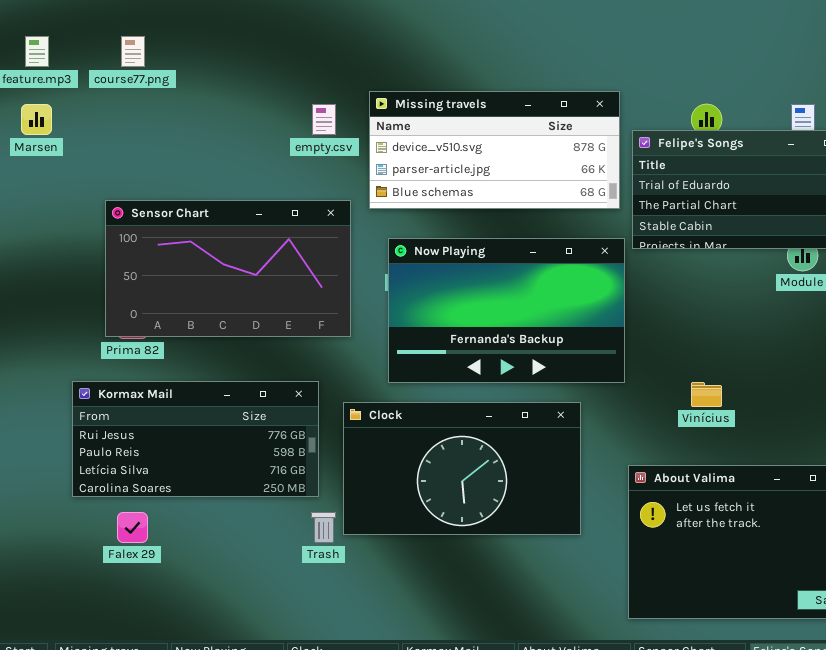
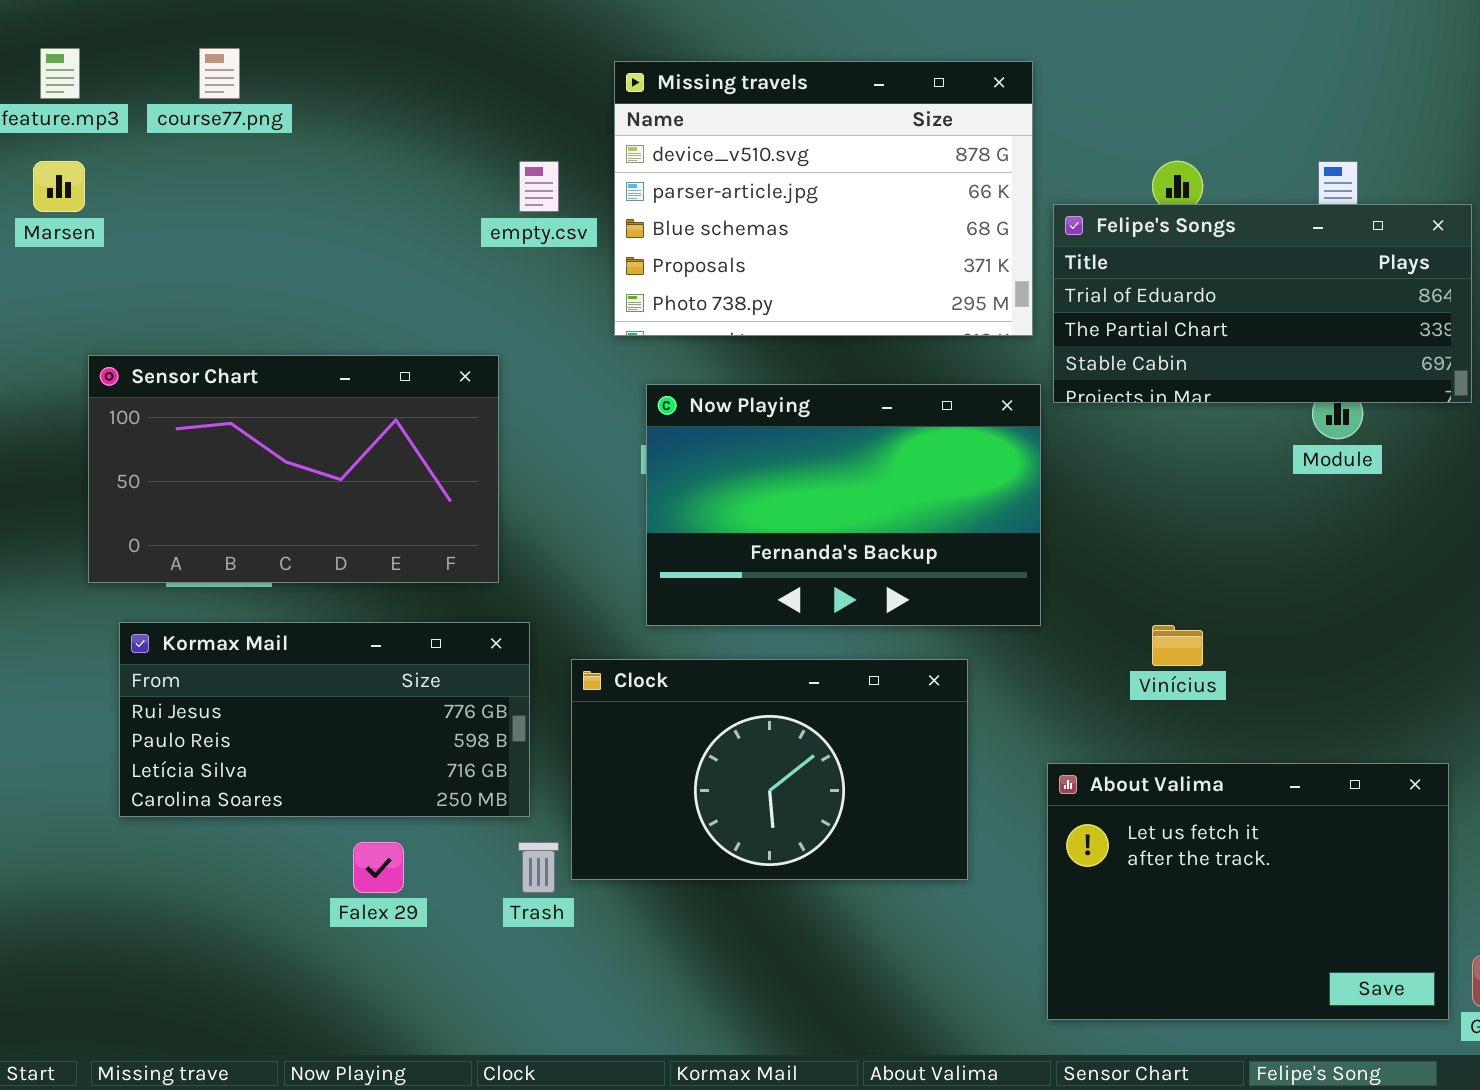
Missing travels: [369,91,620,209] -> [614,61,1033,336], resized
Sensor Chart: [105,200,351,337] -> [88,355,499,583], moved
Falex 29: [117,512,148,543] -> [353,842,404,893], moved

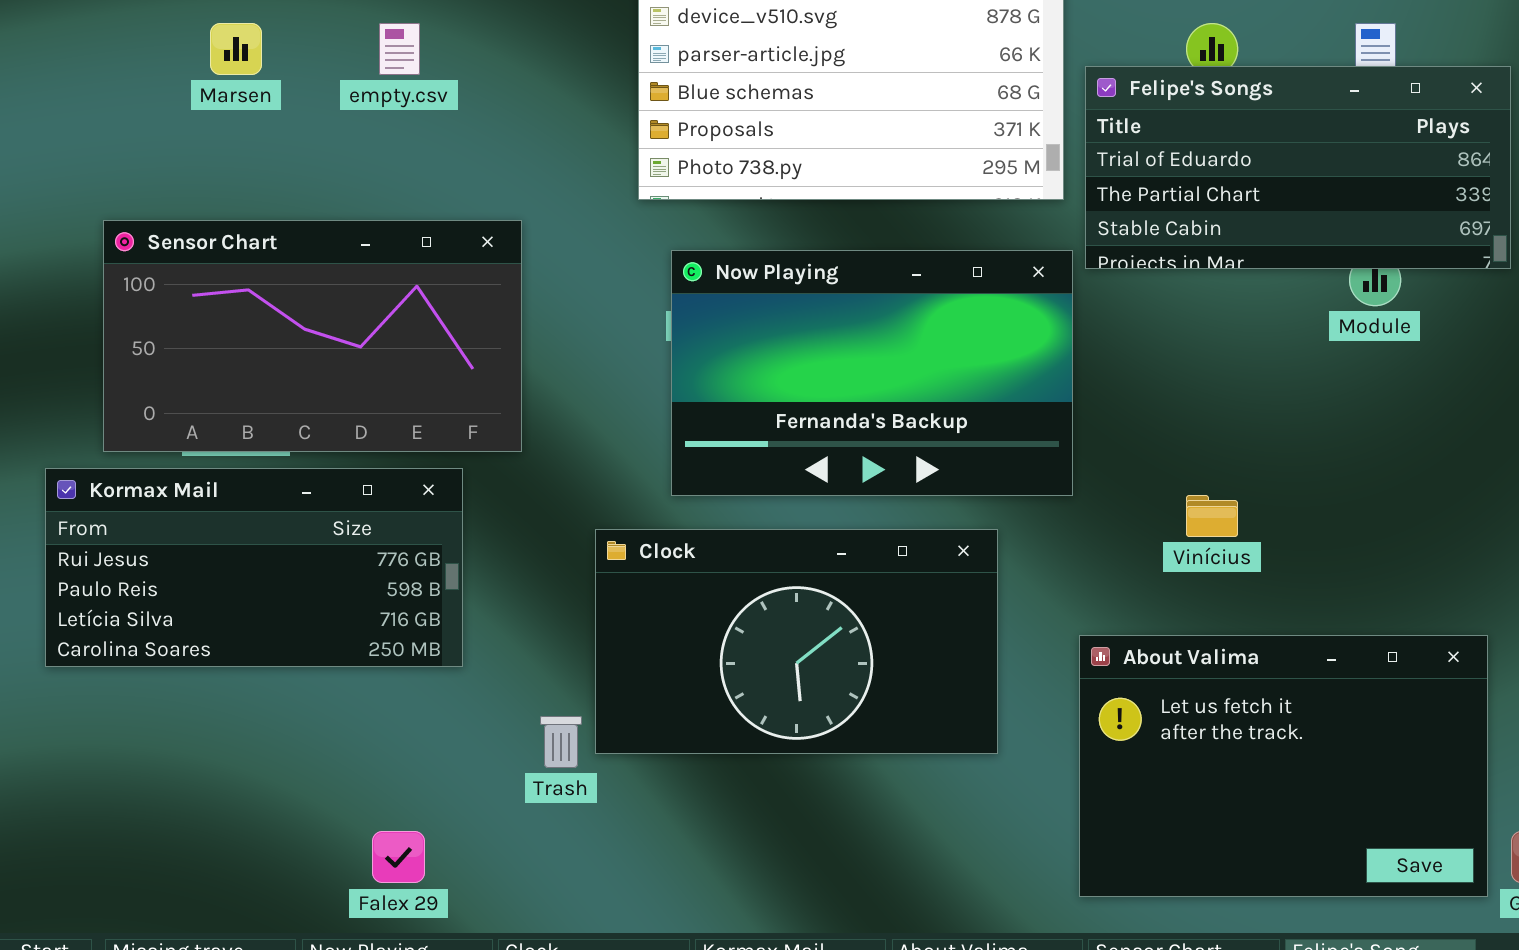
Marsen: [33,161,85,212] -> [210,23,262,75], moved
empty.csv: [519,161,559,212] -> [379,23,420,75], moved
Kormax Mail: [119,622,530,817] -> [45,468,463,667], moved
Falex 29: [353,842,404,893] -> [372,831,425,883], moved

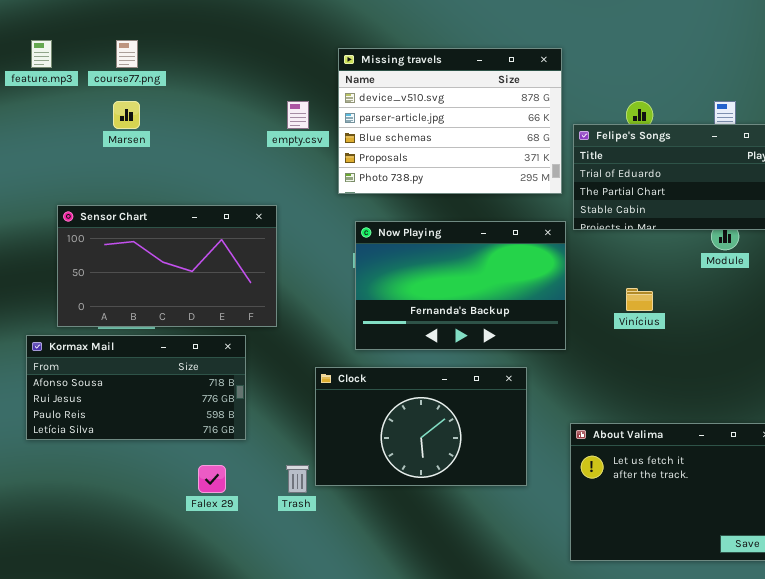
empty.csv: [379,23,420,75] -> [287,101,309,129], moved
Kormax Mail: [45,468,463,667] -> [26,335,246,440], scrolled up 1 row
Vinícius: [1186,495,1238,537] -> [626,288,653,311], moved
Falex 29: [372,831,425,883] -> [198,465,226,493], moved

